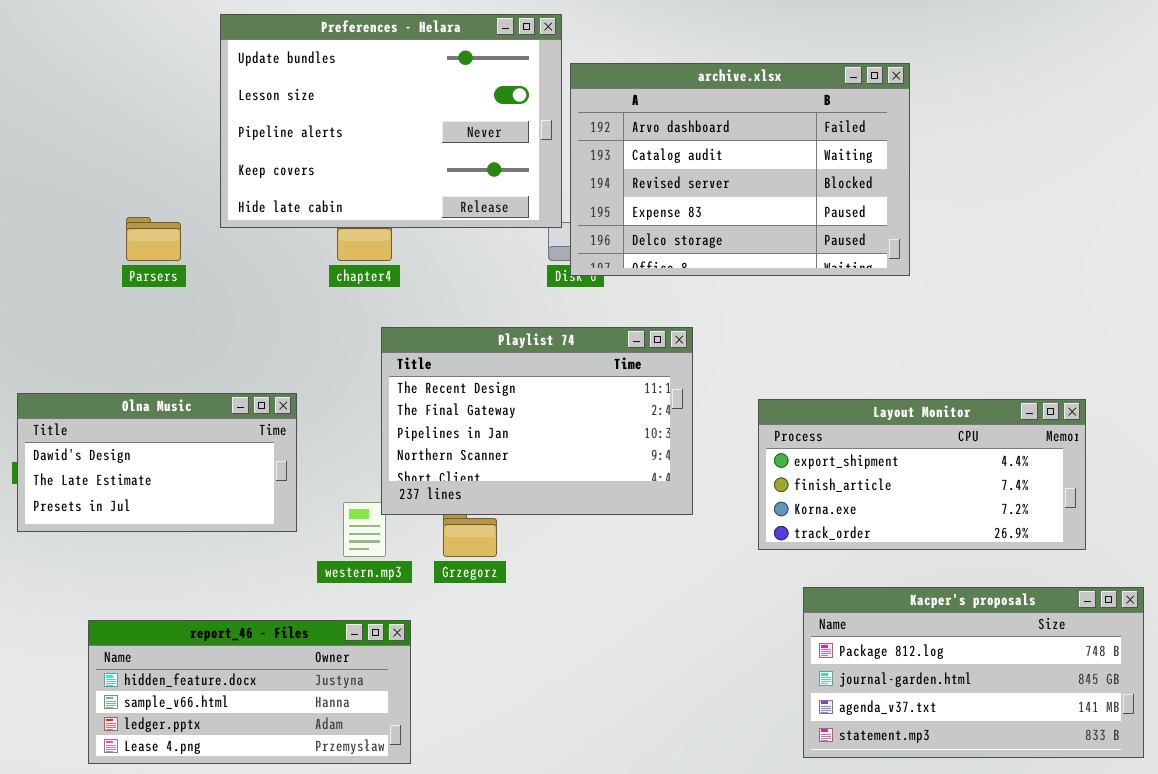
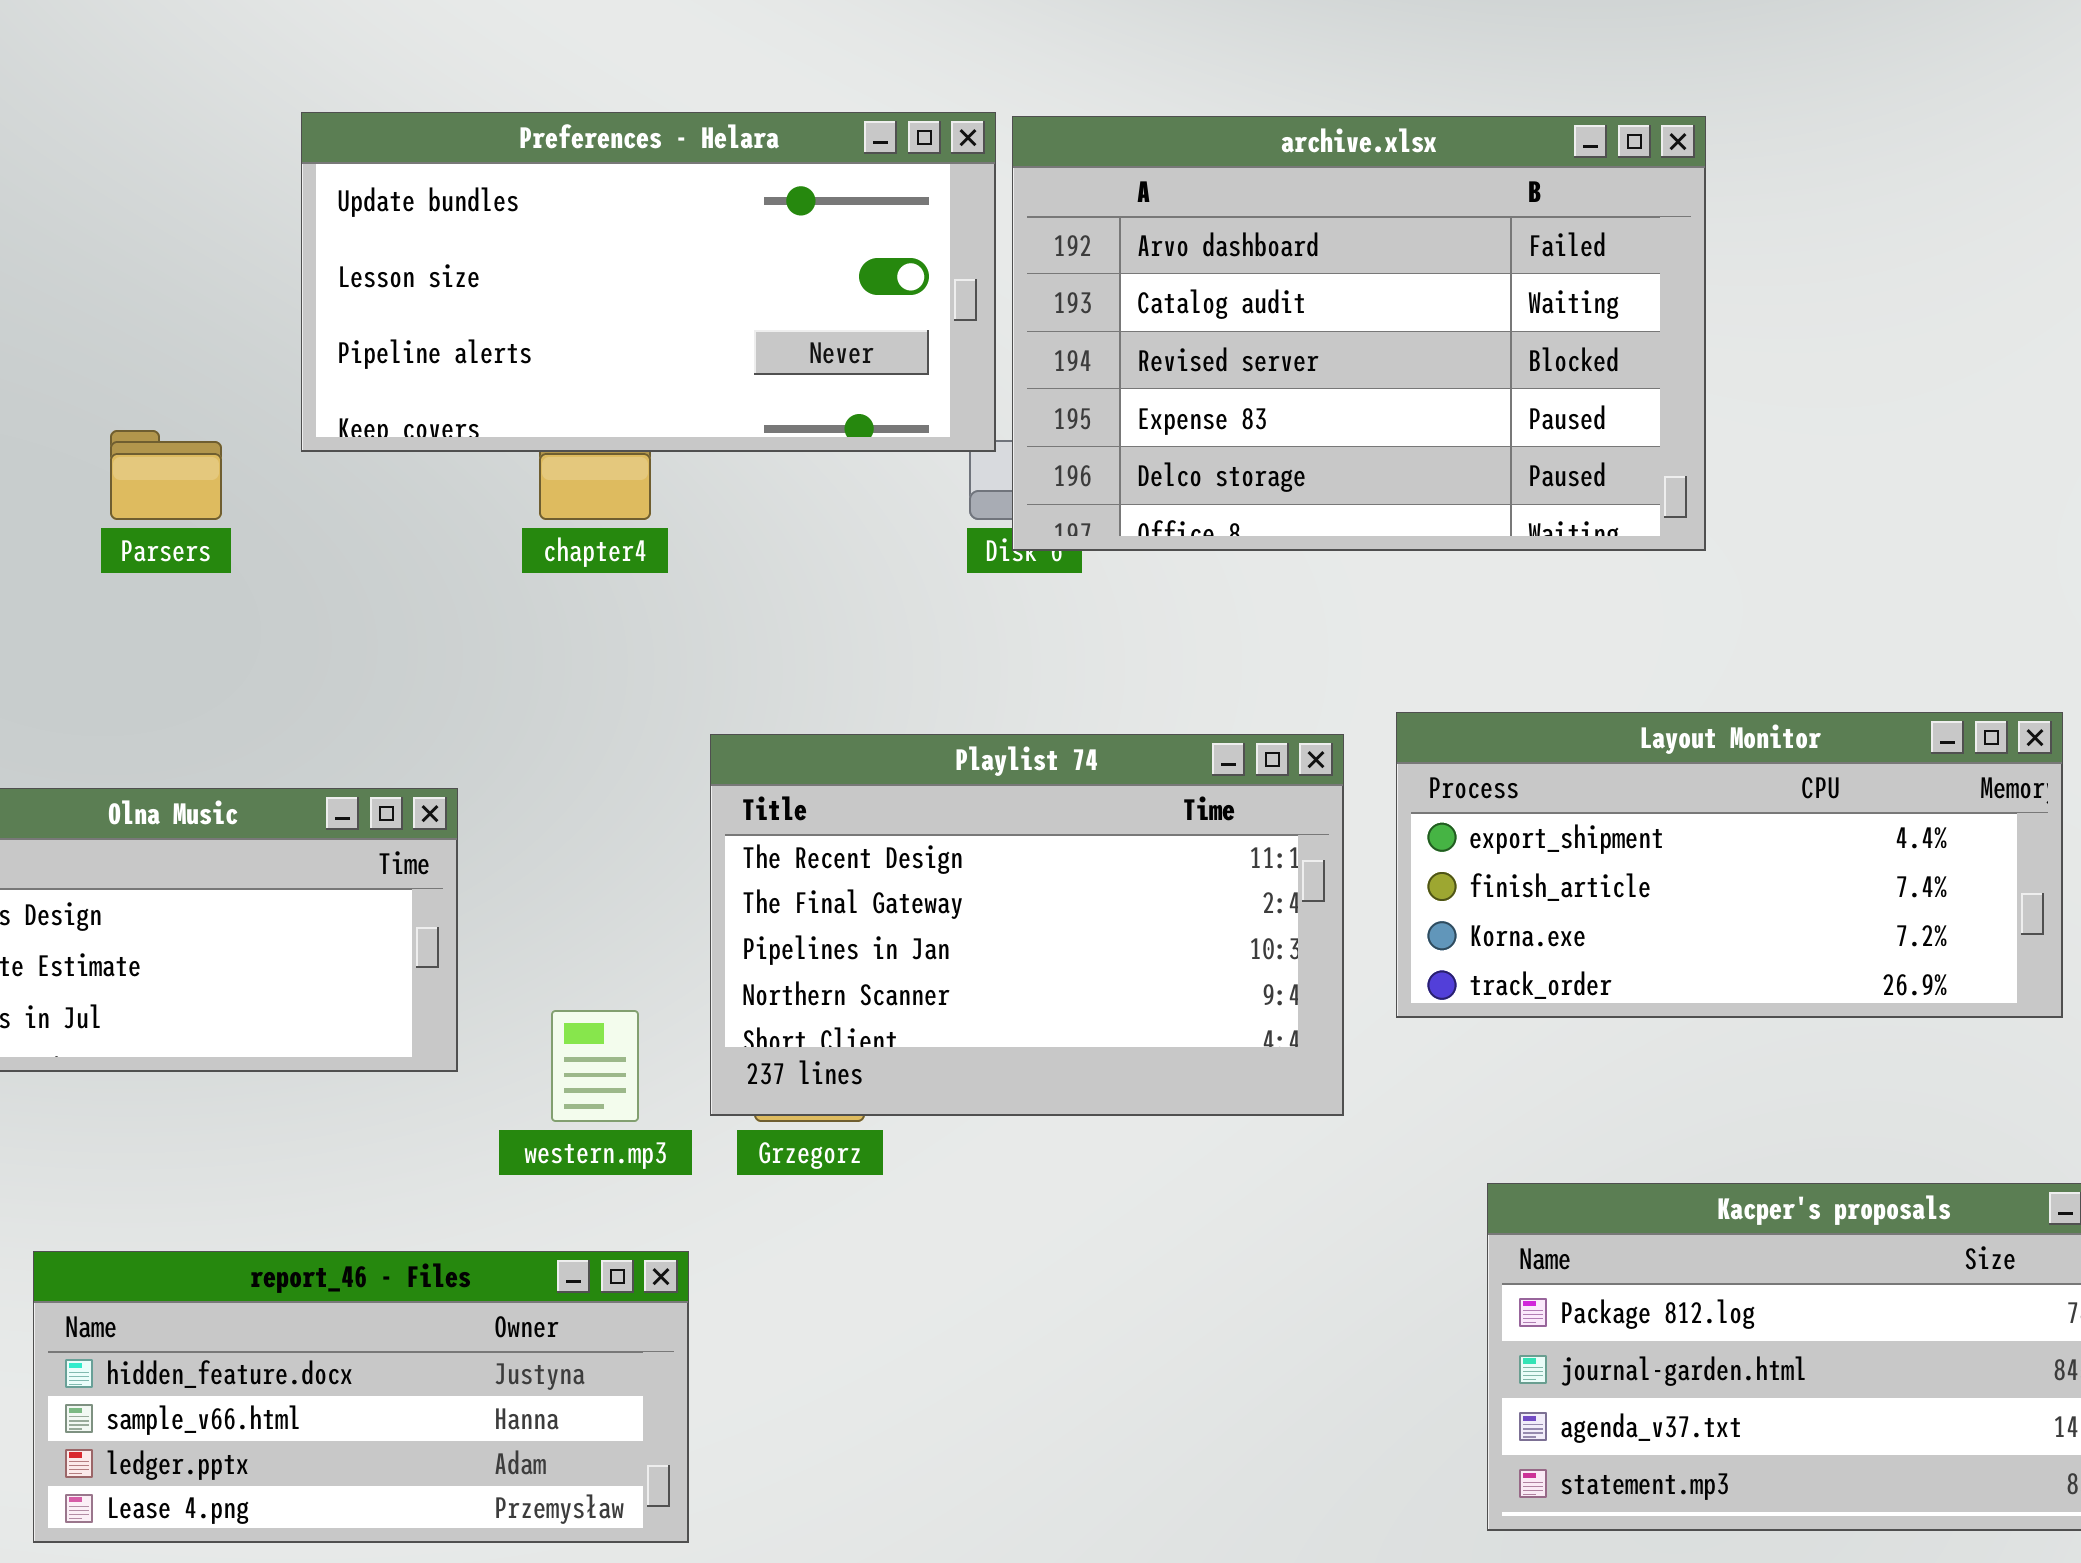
Preferences - Helara: [220,14,562,228] -> [301,112,996,452], resized
Playlist 74: [381,327,693,515] -> [710,734,1344,1116], moved
Layout Monitor: [758,399,1086,550] -> [1396,712,2063,1018], moved

